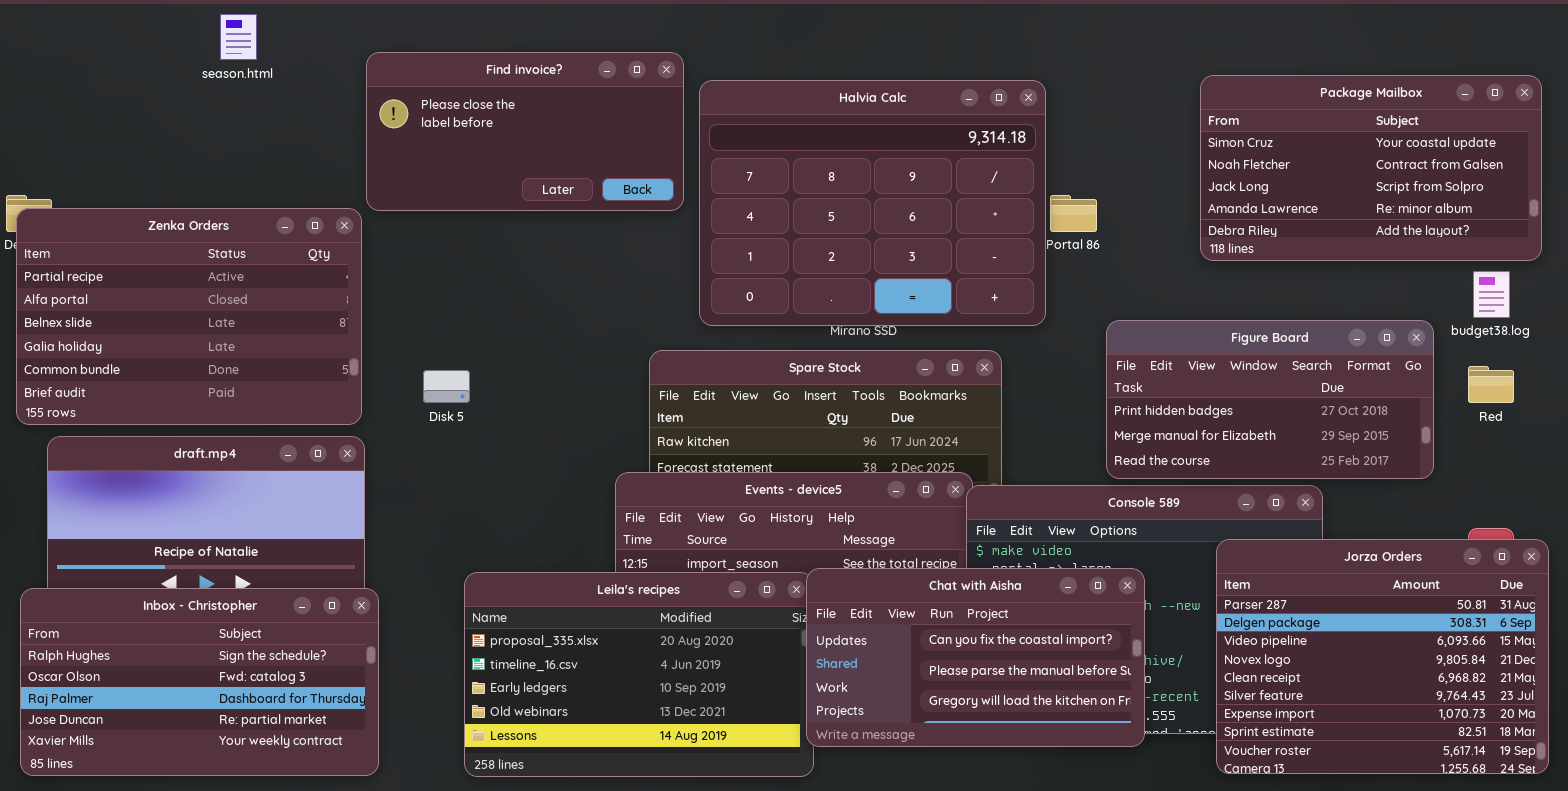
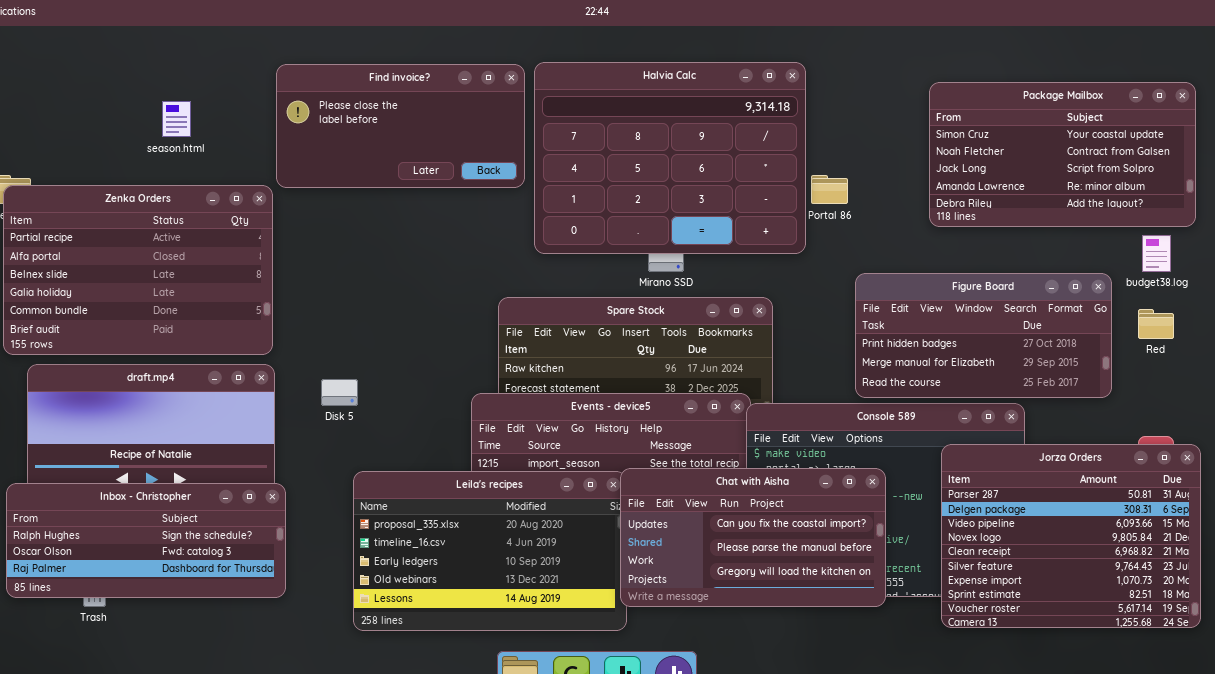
season.html: [220,14,257,60] -> [162,101,191,137], moved
Halvia Calc: [699,80,1046,326] -> [534,62,806,254], moved
Disk 5: [423,370,470,403] -> [321,379,358,406], moved
Inbox - Christopher: [20,588,379,776] -> [6,483,286,598], resized

